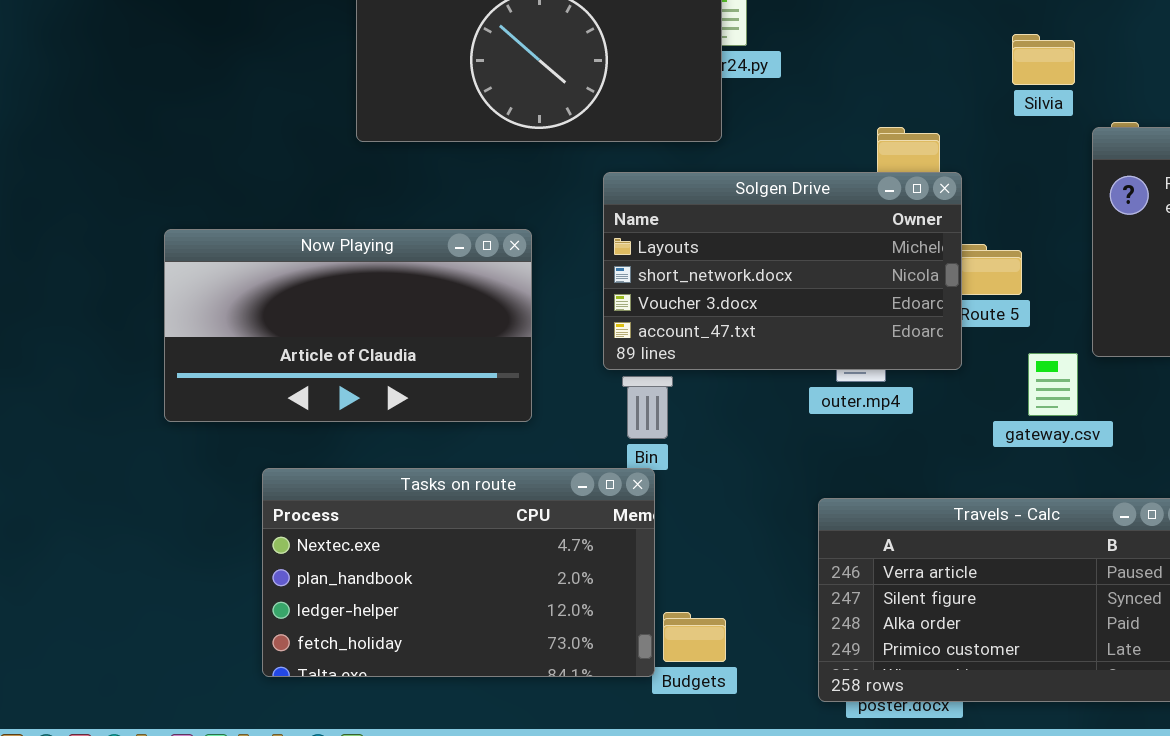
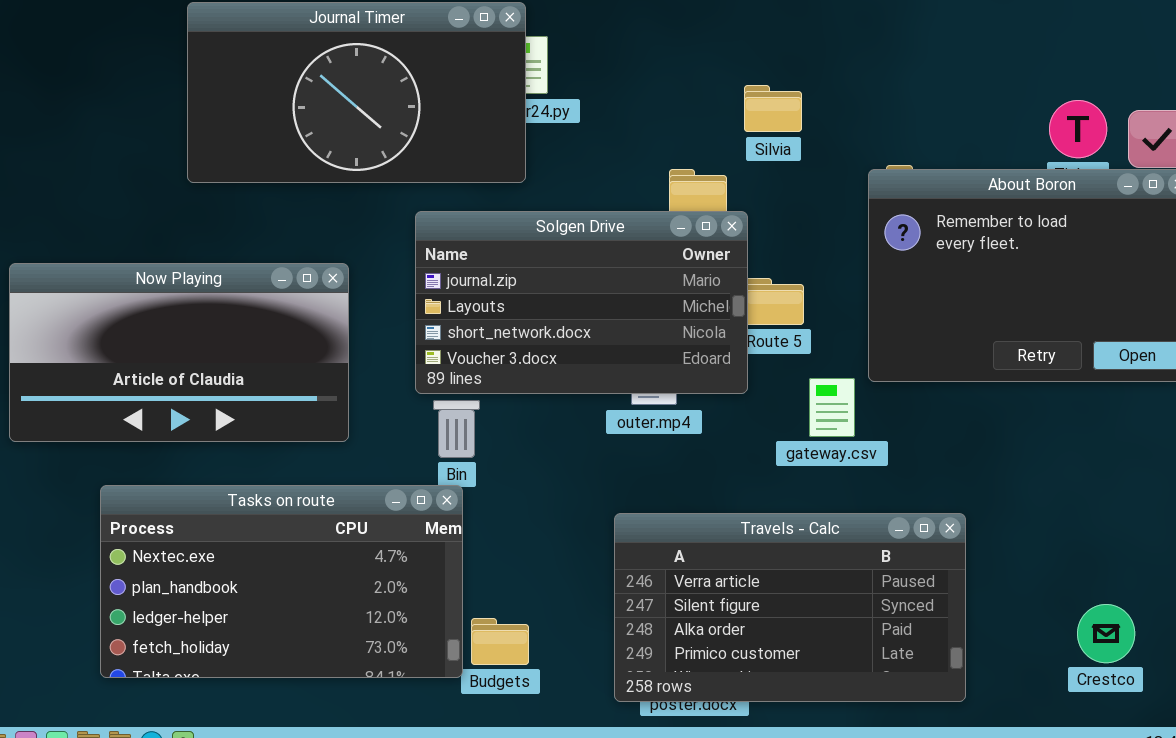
Silvia: [1012,34,1075,85] -> [744,85,802,132], moved
Solgen Drive: [603,172,962,370] -> [415,211,748,394], scrolled up 1 row

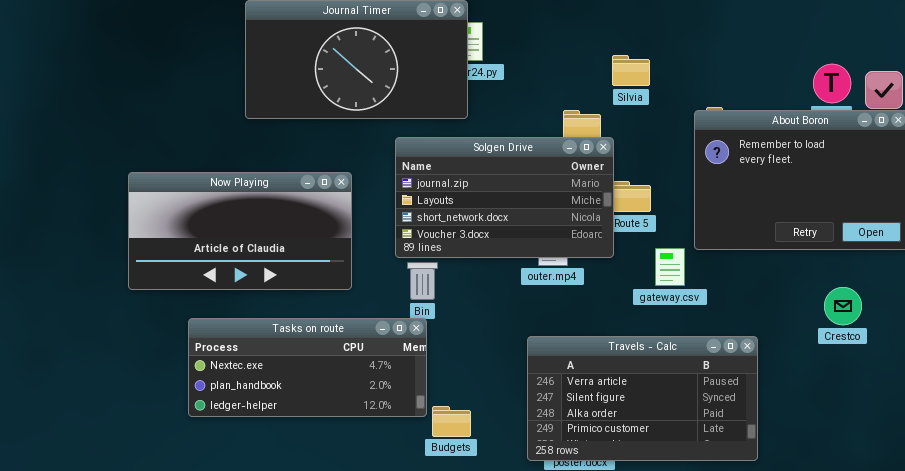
Tasks on route: [100,485,463,678] -> [188,318,427,417], resized
Crestco: [1077,604,1135,663] -> [824,287,862,325], moved

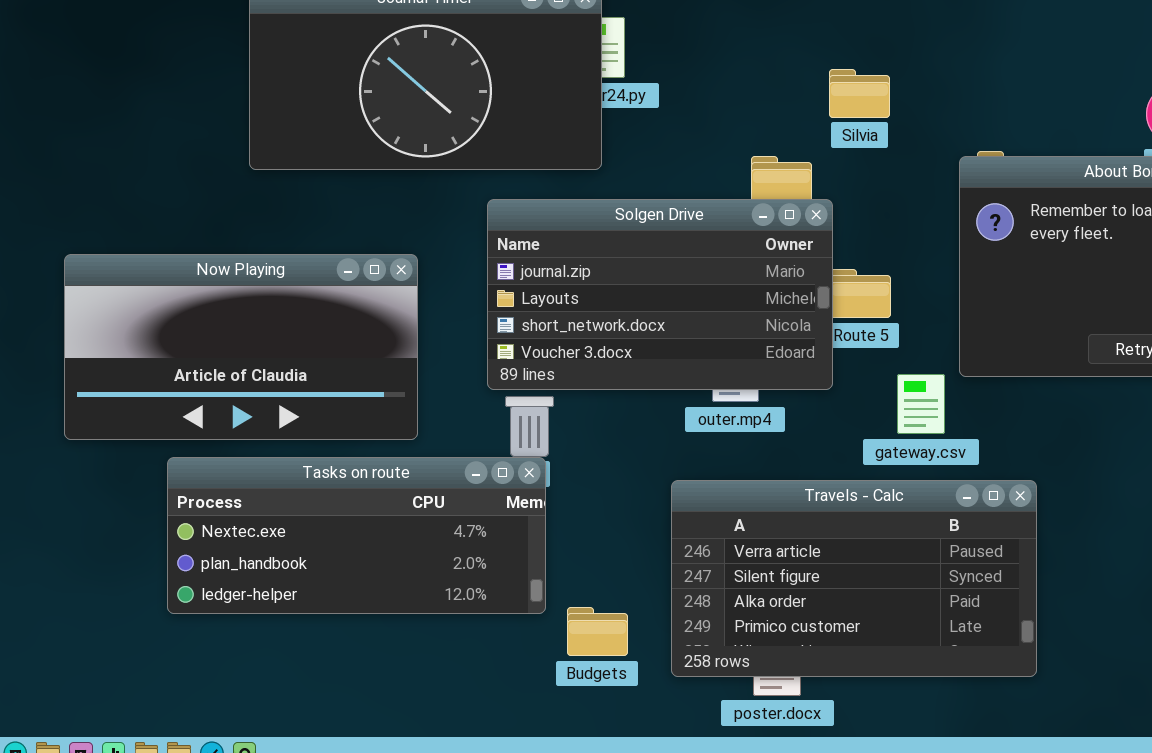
Tasks on route: [188,318,427,417] -> [167,457,546,614], moved
Travels - Calc: [527,336,758,461] -> [671,480,1037,677], moved
Budgets: [432,406,471,437] -> [567,607,628,656], moved

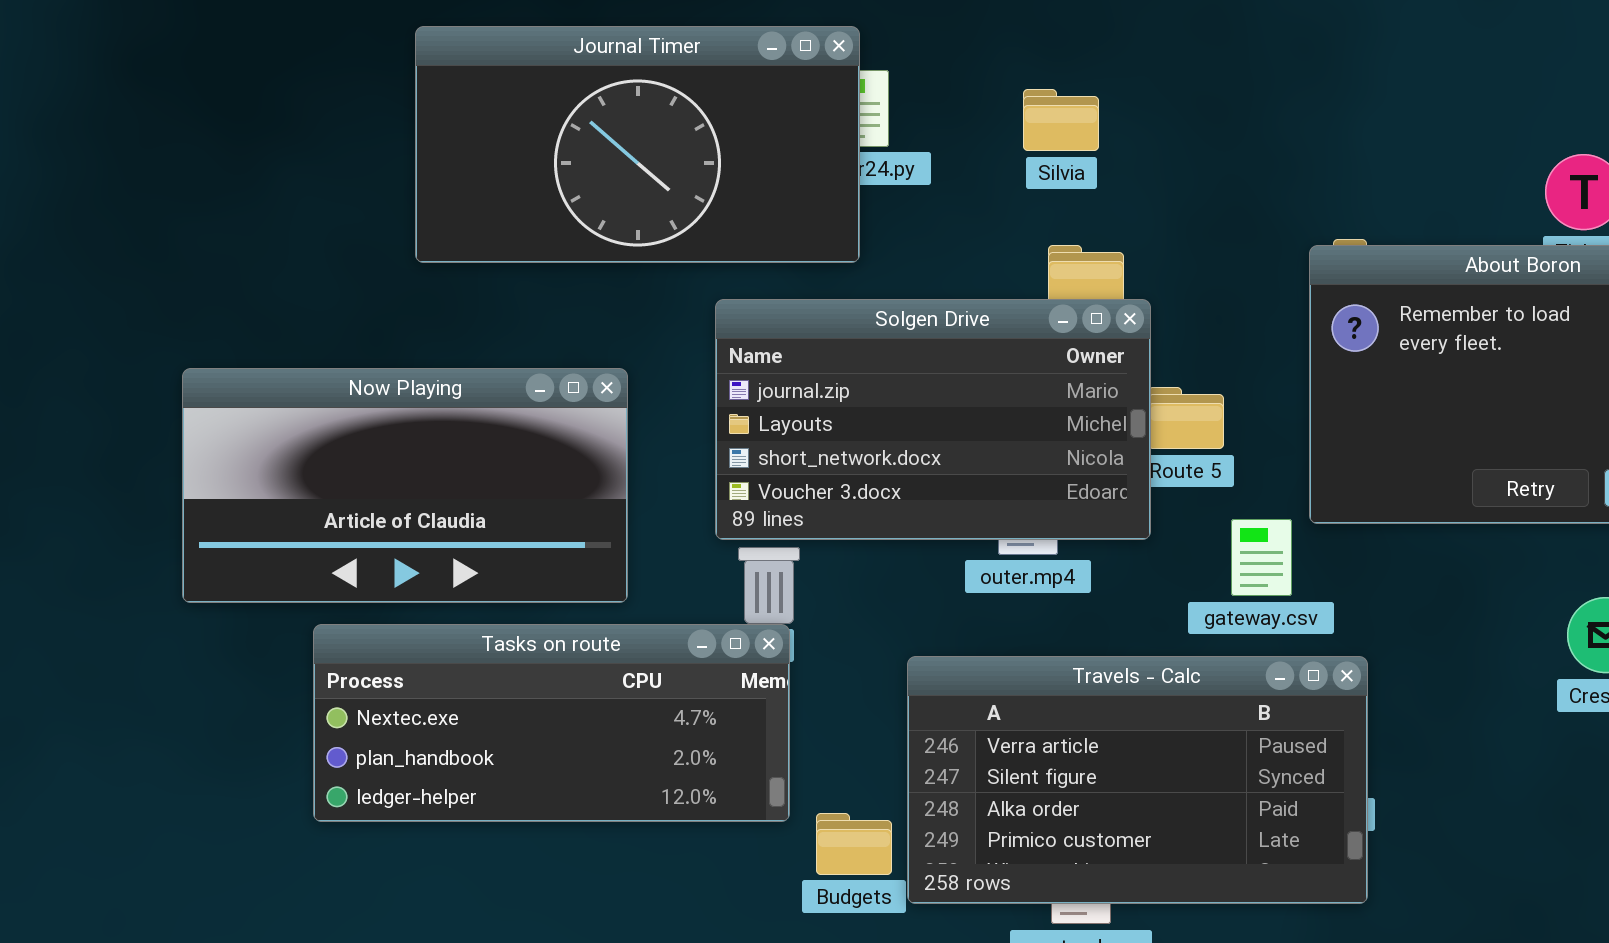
Silvia: [829,69,890,118] -> [1023,89,1099,151], moved
Travels - Calc: [671,480,1037,677] -> [907,656,1368,904], moved

